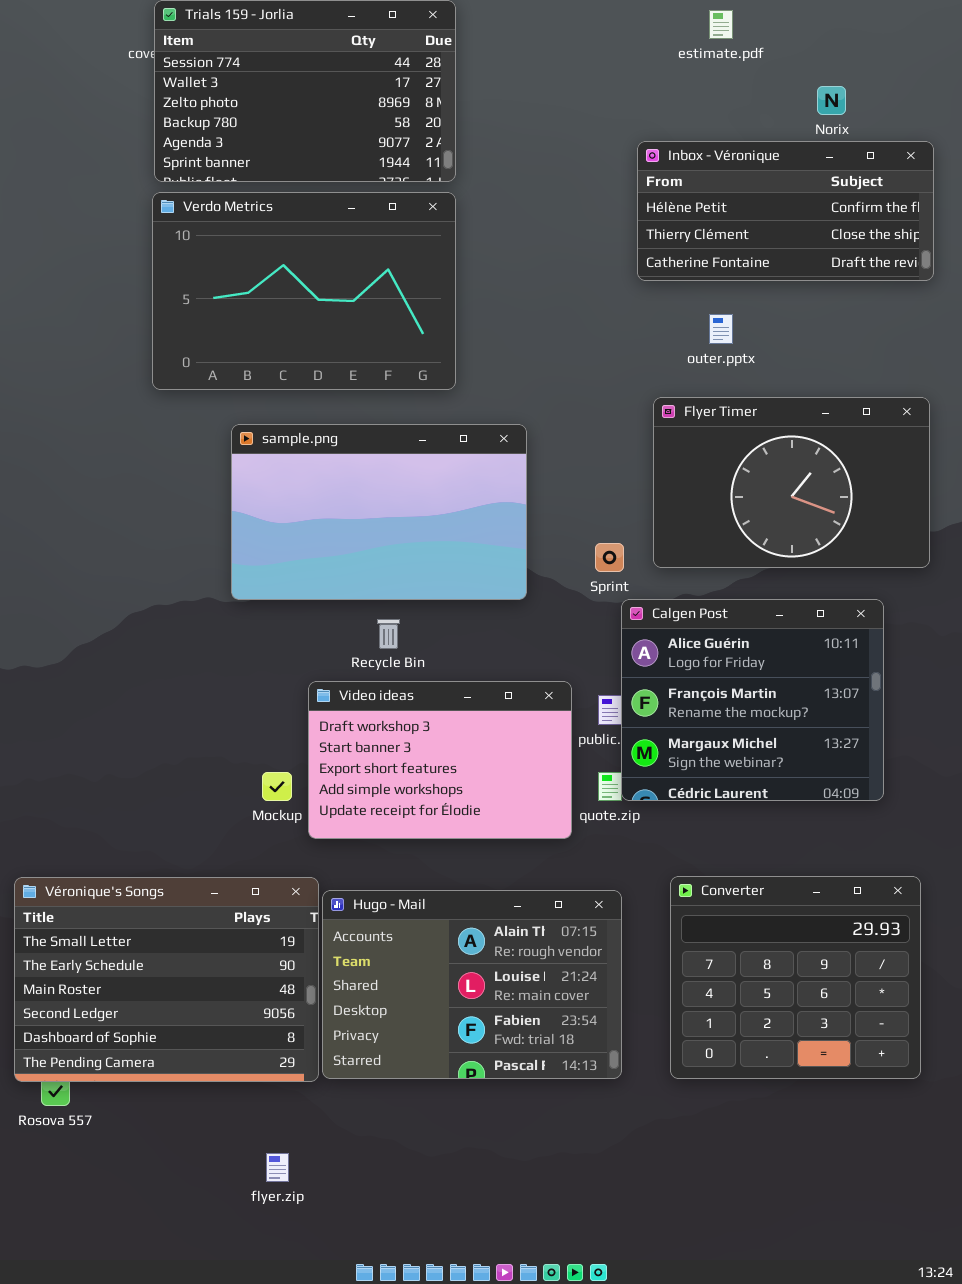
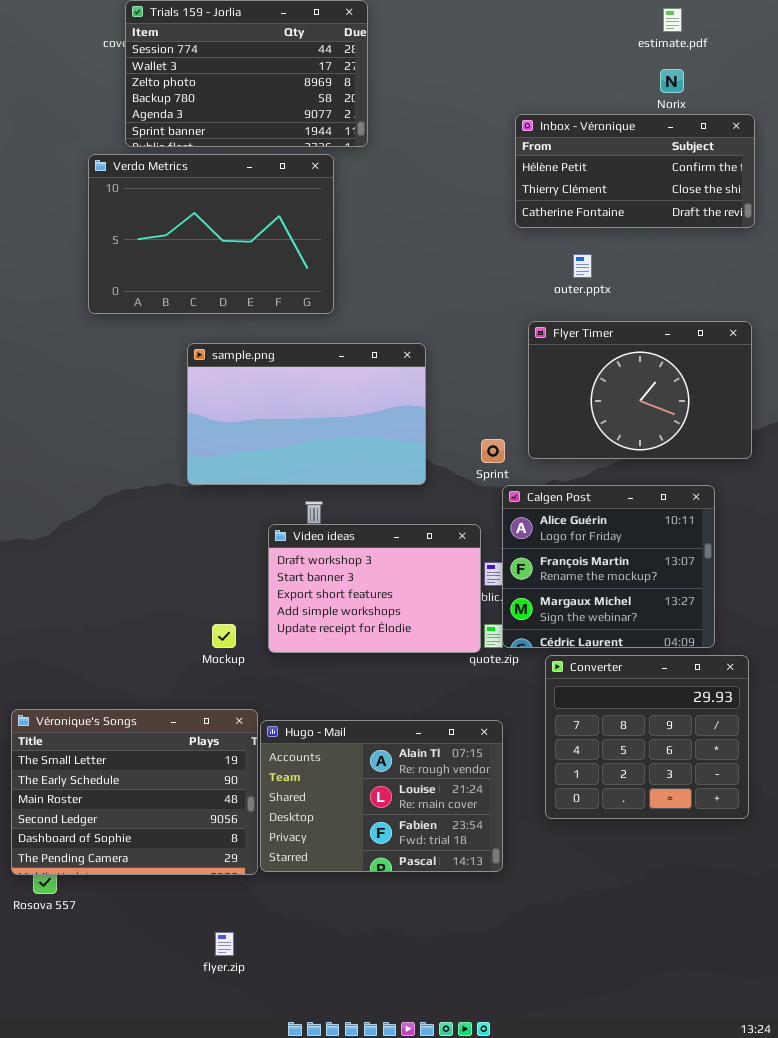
estimate.pdf: [709,10,733,39] -> [663,8,682,32], moved
Verdo Metrics: [152,192,456,390] -> [88,154,334,314], moved
Video ideas: [308,681,572,839] -> [268,524,481,653], moved
Converter: [670,876,921,1079] -> [545,655,749,819], moved

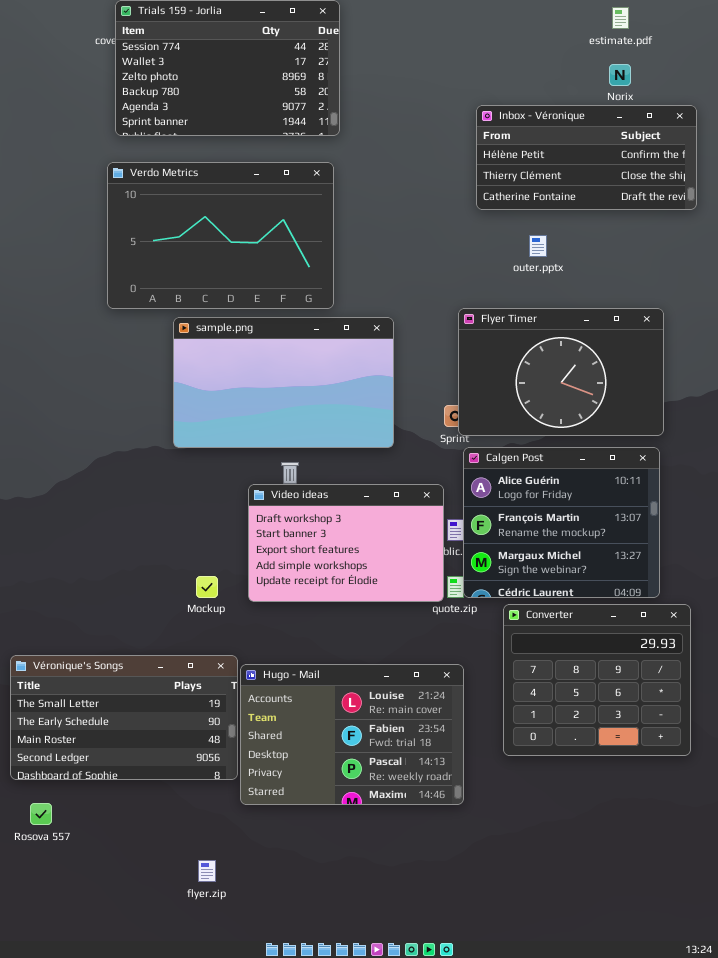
Verdo Metrics: [88,154,334,314] -> [107,162,334,309], moved
Flyer Timer: [528,321,752,459] -> [458,308,664,436], moved
Véronique's Songs: [11,709,258,875] -> [10,655,238,780], resized
Hugo - Mail: [260,720,503,872] -> [240,664,464,805], scrolled down 1 row

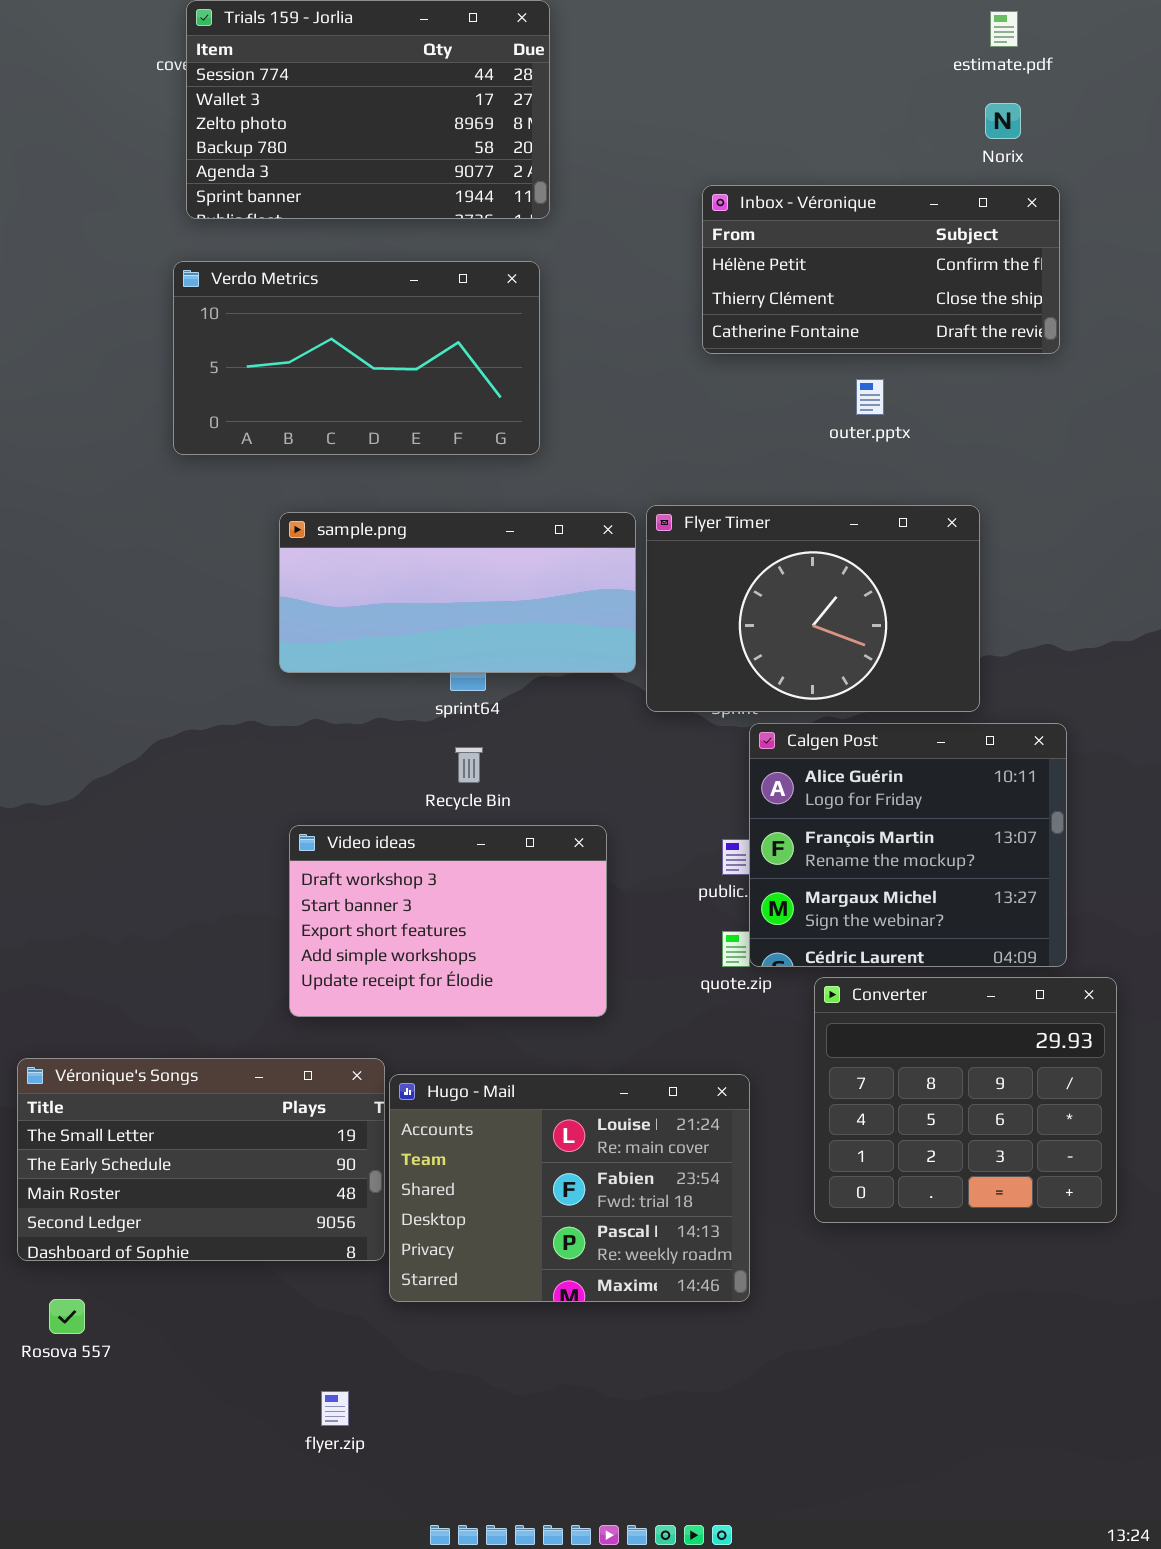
Inbox - Véronique: [476,105,697,210] -> [702,185,1060,354], moved
Verdo Metrics: [107,162,334,309] -> [173,261,540,455], resized
Flyer Timer: [458,308,664,436] -> [646,505,980,712], moved
sample.png: [173,317,394,448] -> [279,512,636,673], resized
Video ideas: [248,484,444,602] -> [289,825,607,1017], moved

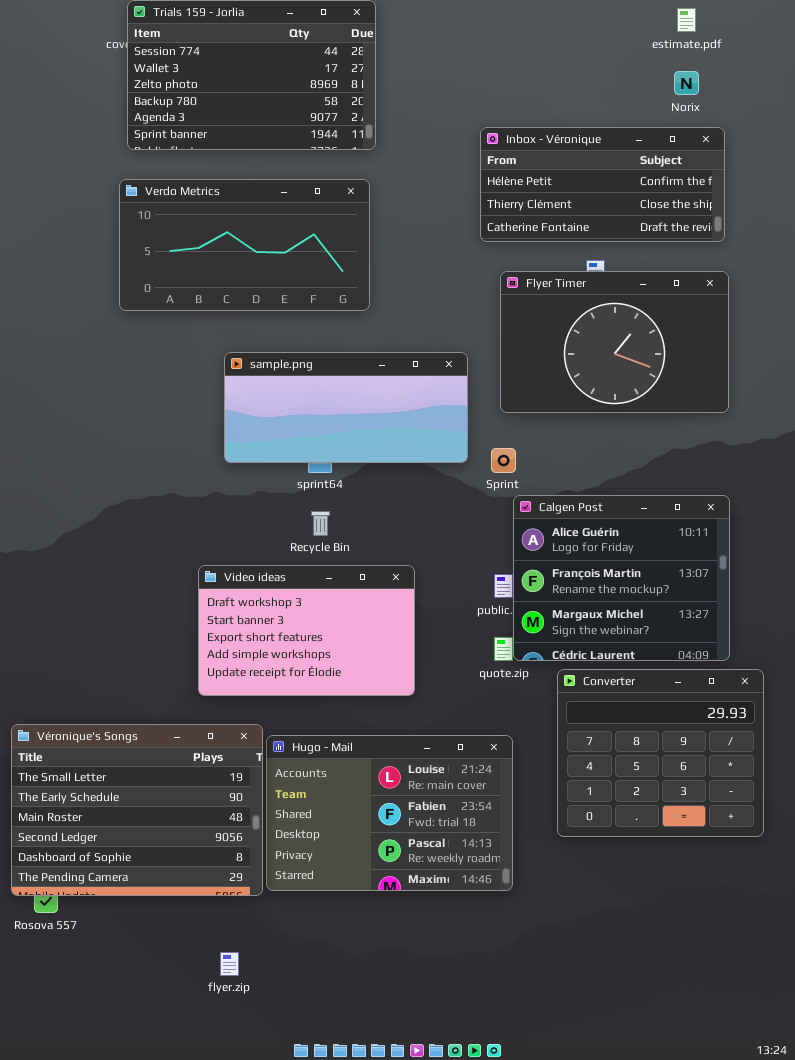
Flyer Timer: [646,505,980,712] -> [500,271,729,413], moved
sample.png: [279,512,636,673] -> [224,352,468,463], moved
Véronique's Songs: [17,1058,385,1261] -> [11,724,263,896], resized

